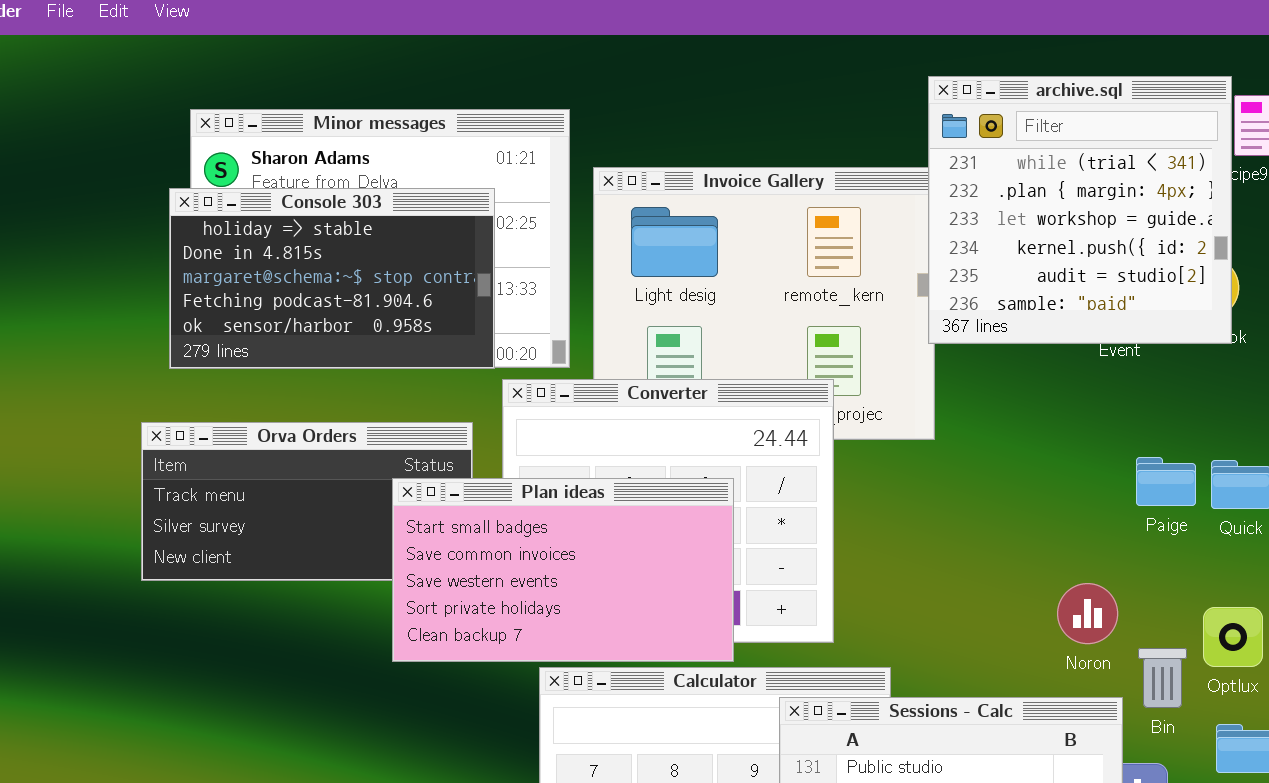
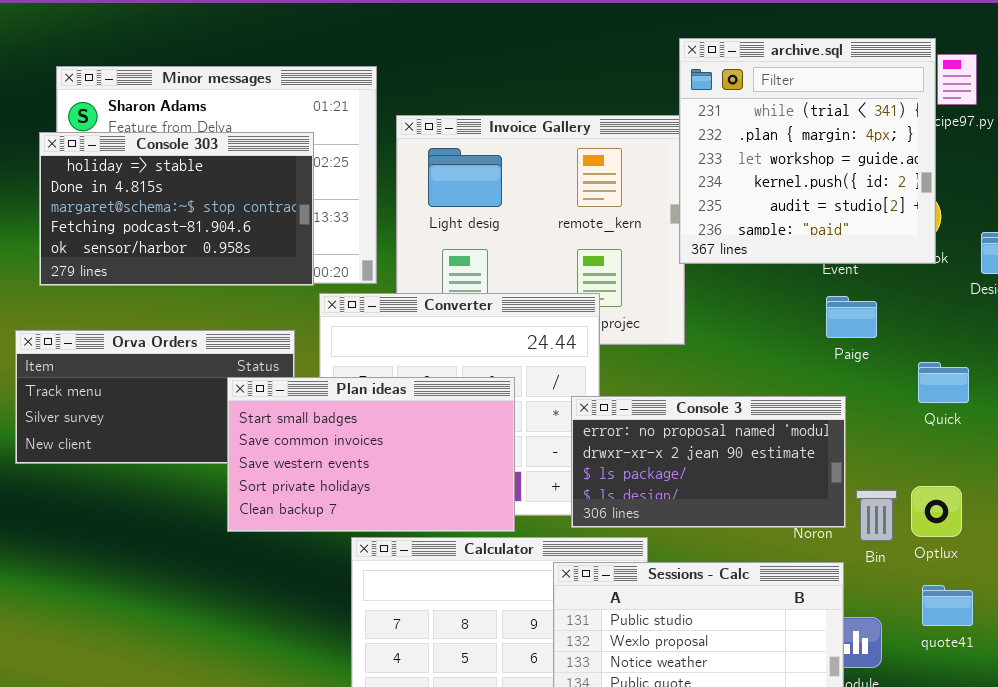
Paige: [1136,457,1196,506] -> [826,296,877,338], moved
Console 3: none -> [571,396,846,528], opened
Bin: [1138,648,1187,708] -> [856,490,897,541], moved

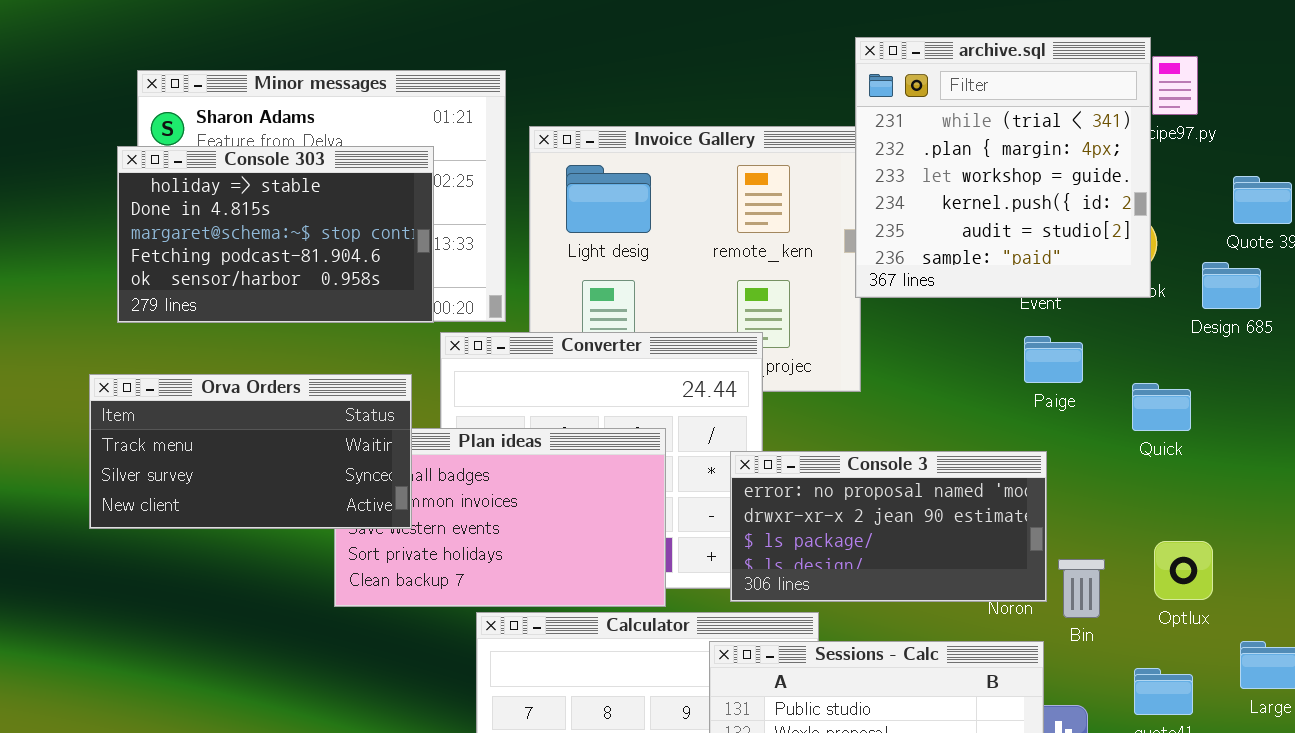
Orva Orders: [15,330,295,464] -> [89,374,412,529], raised
Quick: [918,362,969,403] -> [1132,383,1191,431], moved
Optlux: [911,486,962,537] -> [1154,541,1213,600], moved

